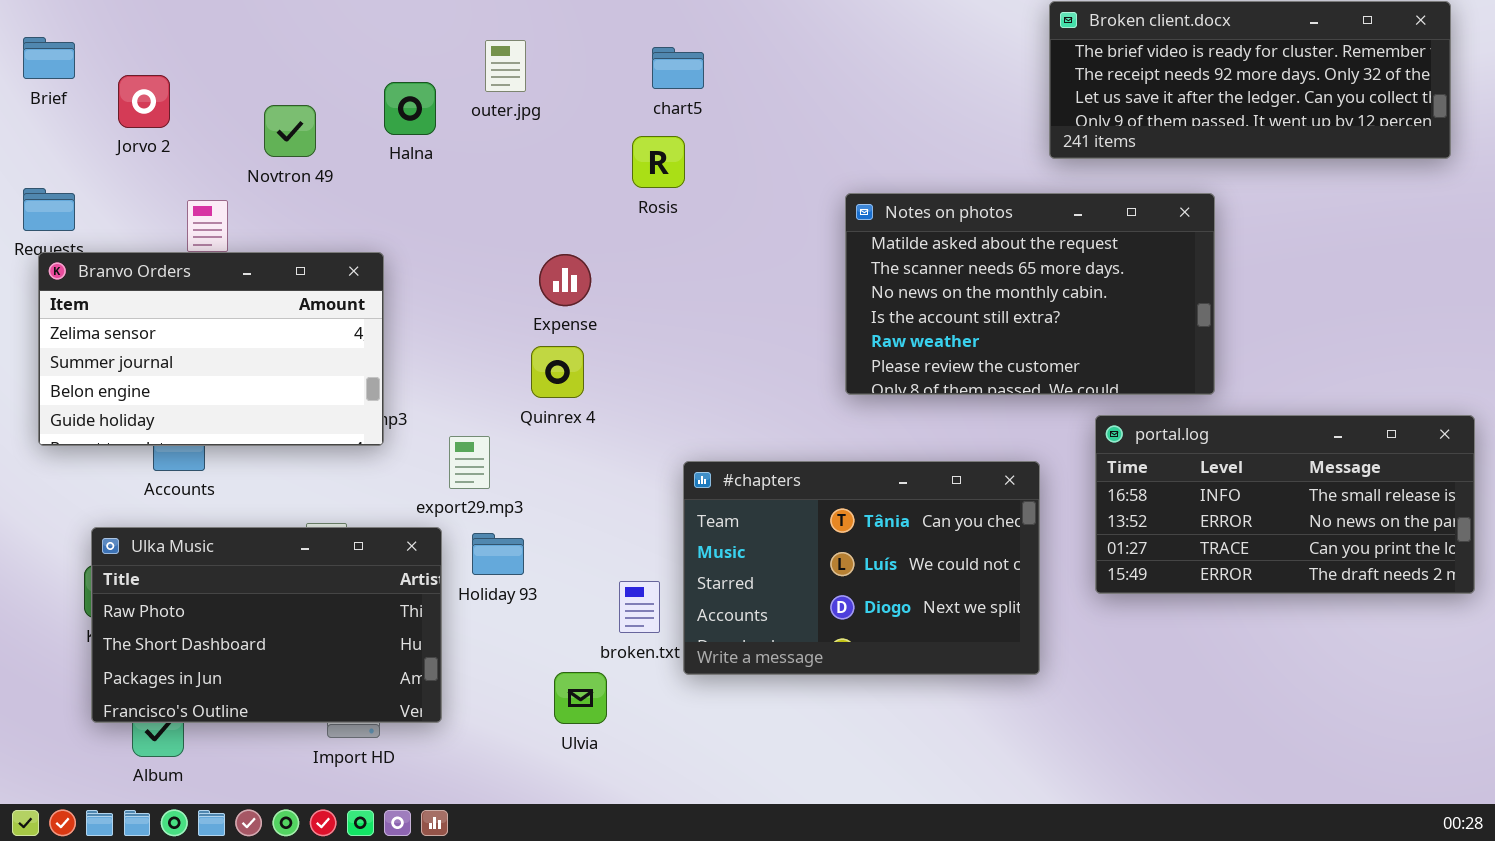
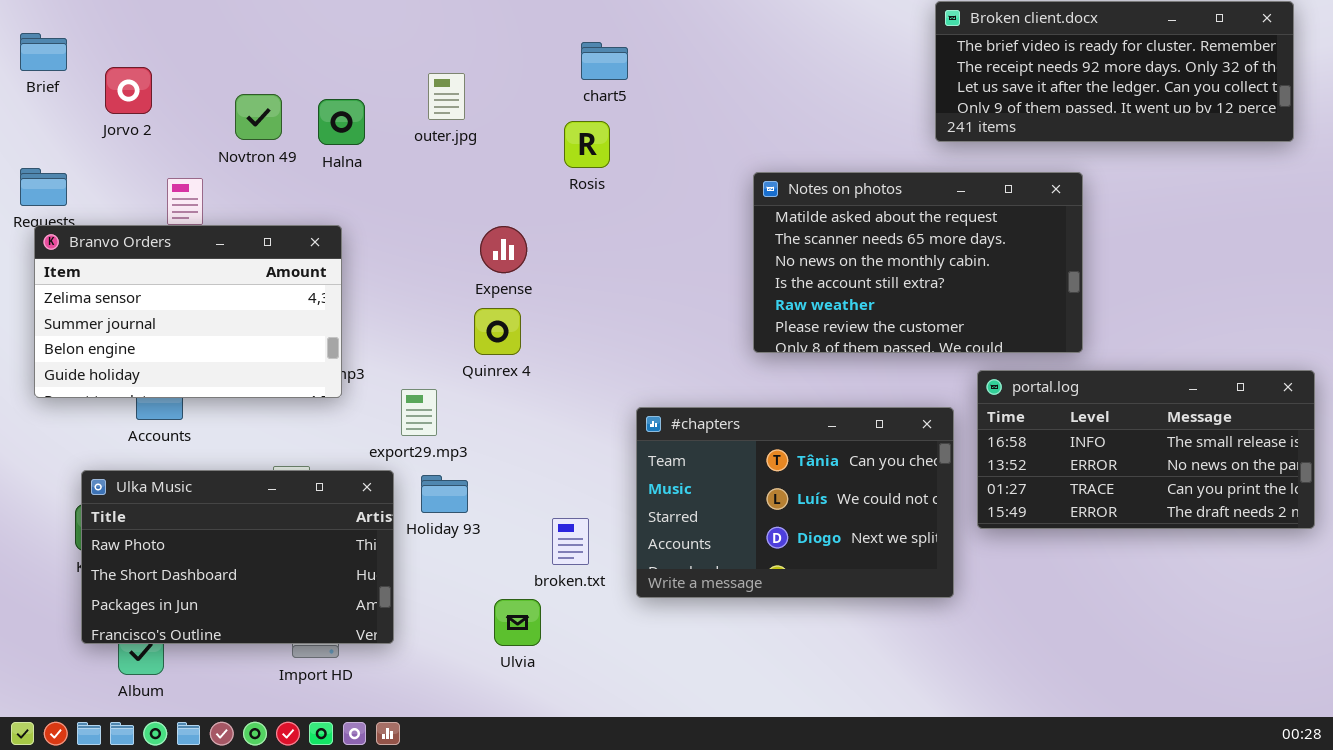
outer.jpg: [485,40,526,92] -> [428,73,465,120], moved
Halna: [384,82,436,135] -> [318,99,365,145], moved
#chapters: [683,461,1040,675] -> [636,407,954,598], moved

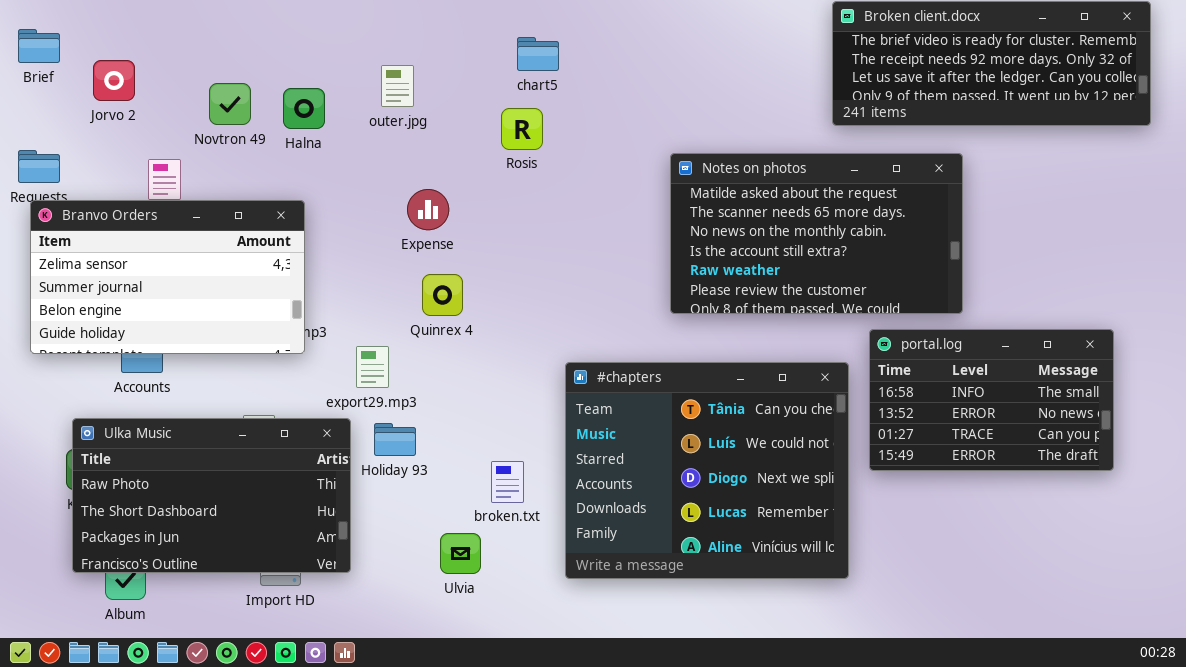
Expense: [480,226,527,273] -> [407,189,449,230], moved
portal.log: [977,370,1315,529] -> [869,329,1114,471], resized
#chapters: [636,407,954,598] -> [565,362,849,579], resized

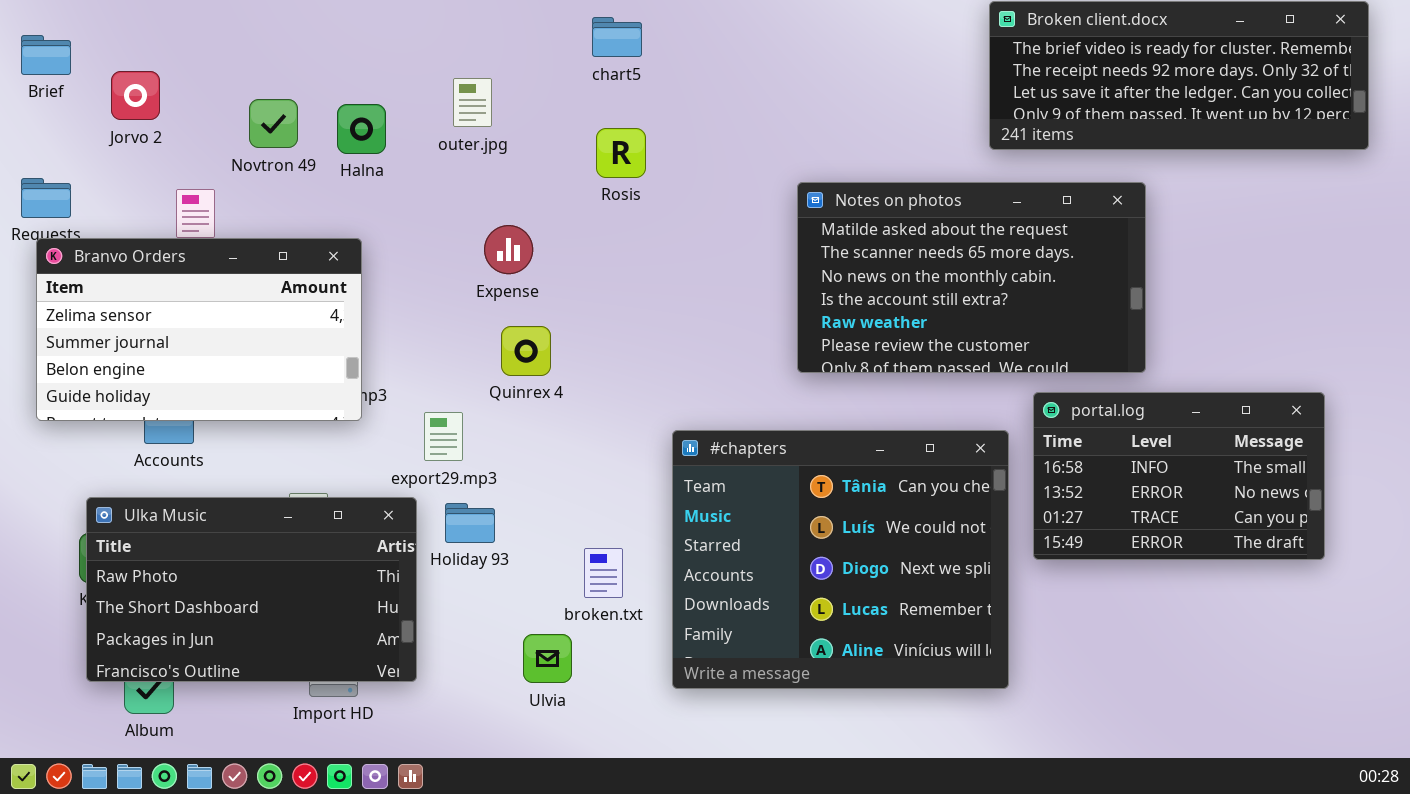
chart5: [517,37,559,71] -> [592,17,642,57], moved

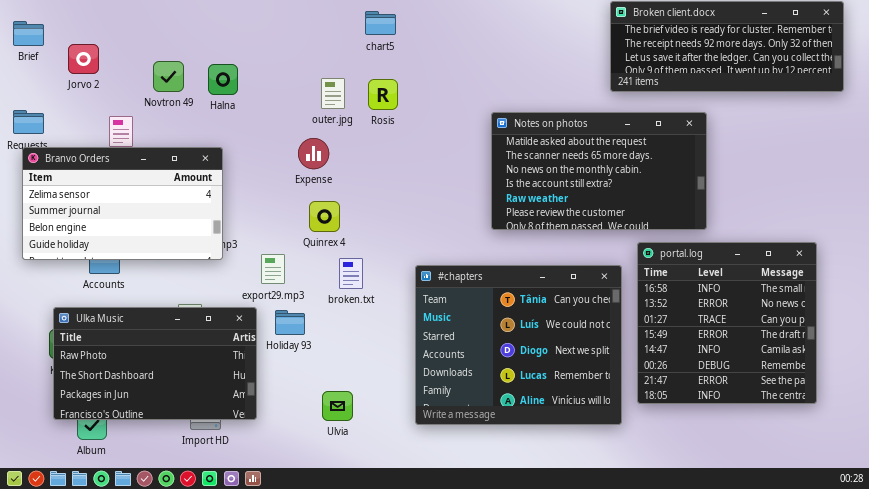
outer.jpg: [453,78,492,127] -> [321,78,345,109], moved
portal.log: [1033,392,1325,560] -> [637,242,817,404], resized
broken.txt: [584,548,623,598] -> [339,258,363,289], moved

